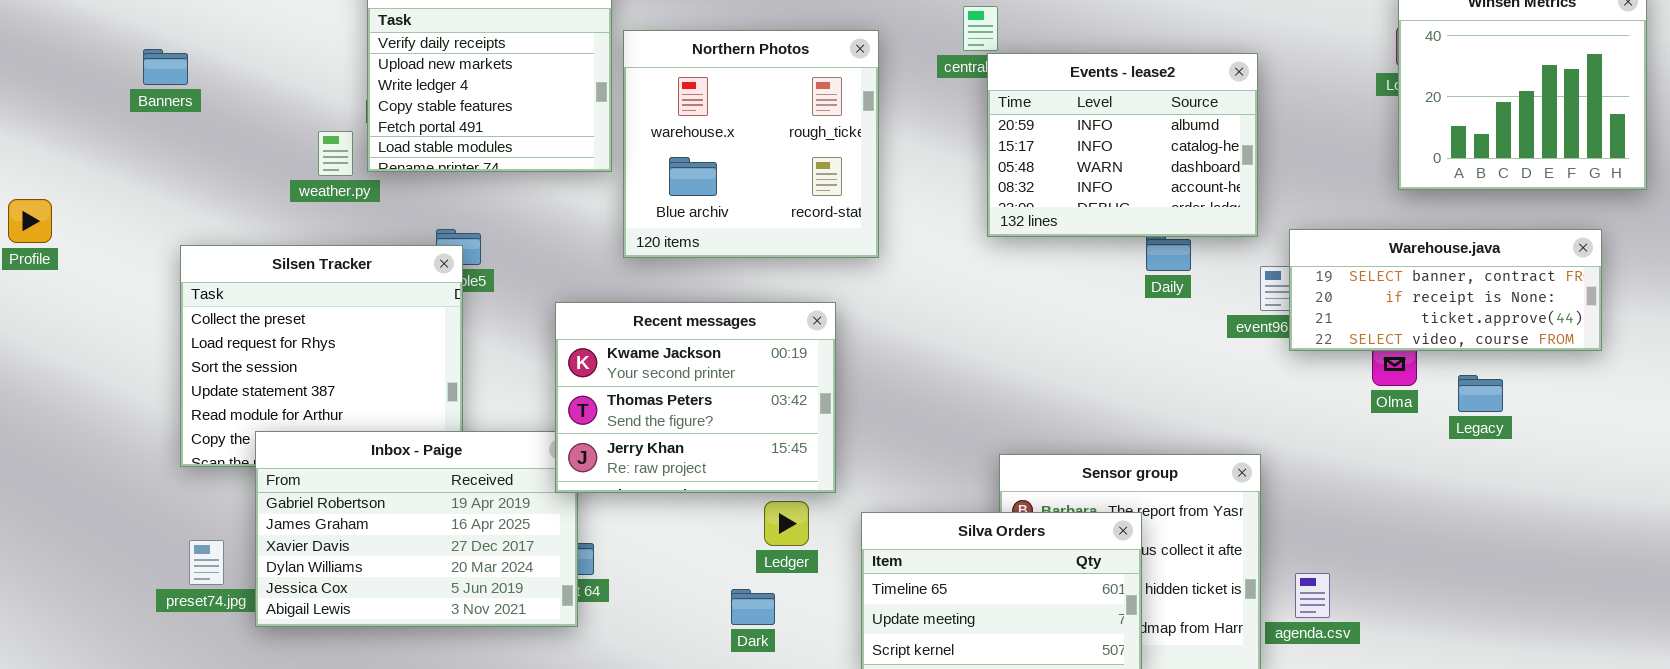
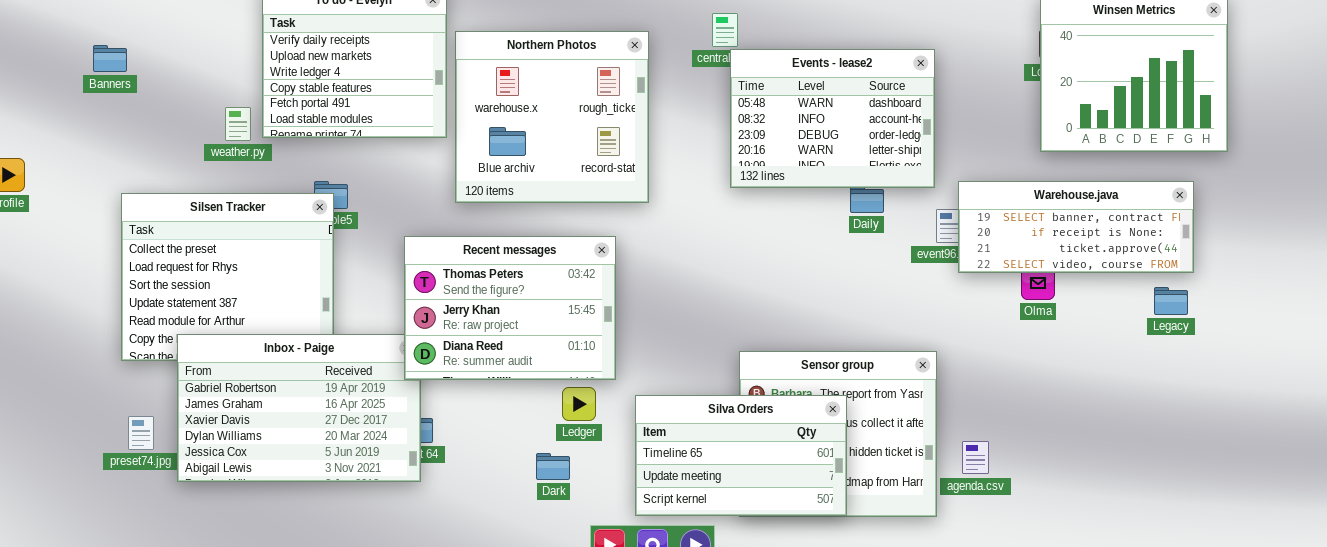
Events - lease2: [987,53,1258,237] -> [730,49,935,188], scrolled down 2 rows
Recent messages: [555,302,836,493] -> [404,236,616,380], scrolled down 1 row
Legacy: [1458,375,1503,412] -> [1154,287,1188,315], moved

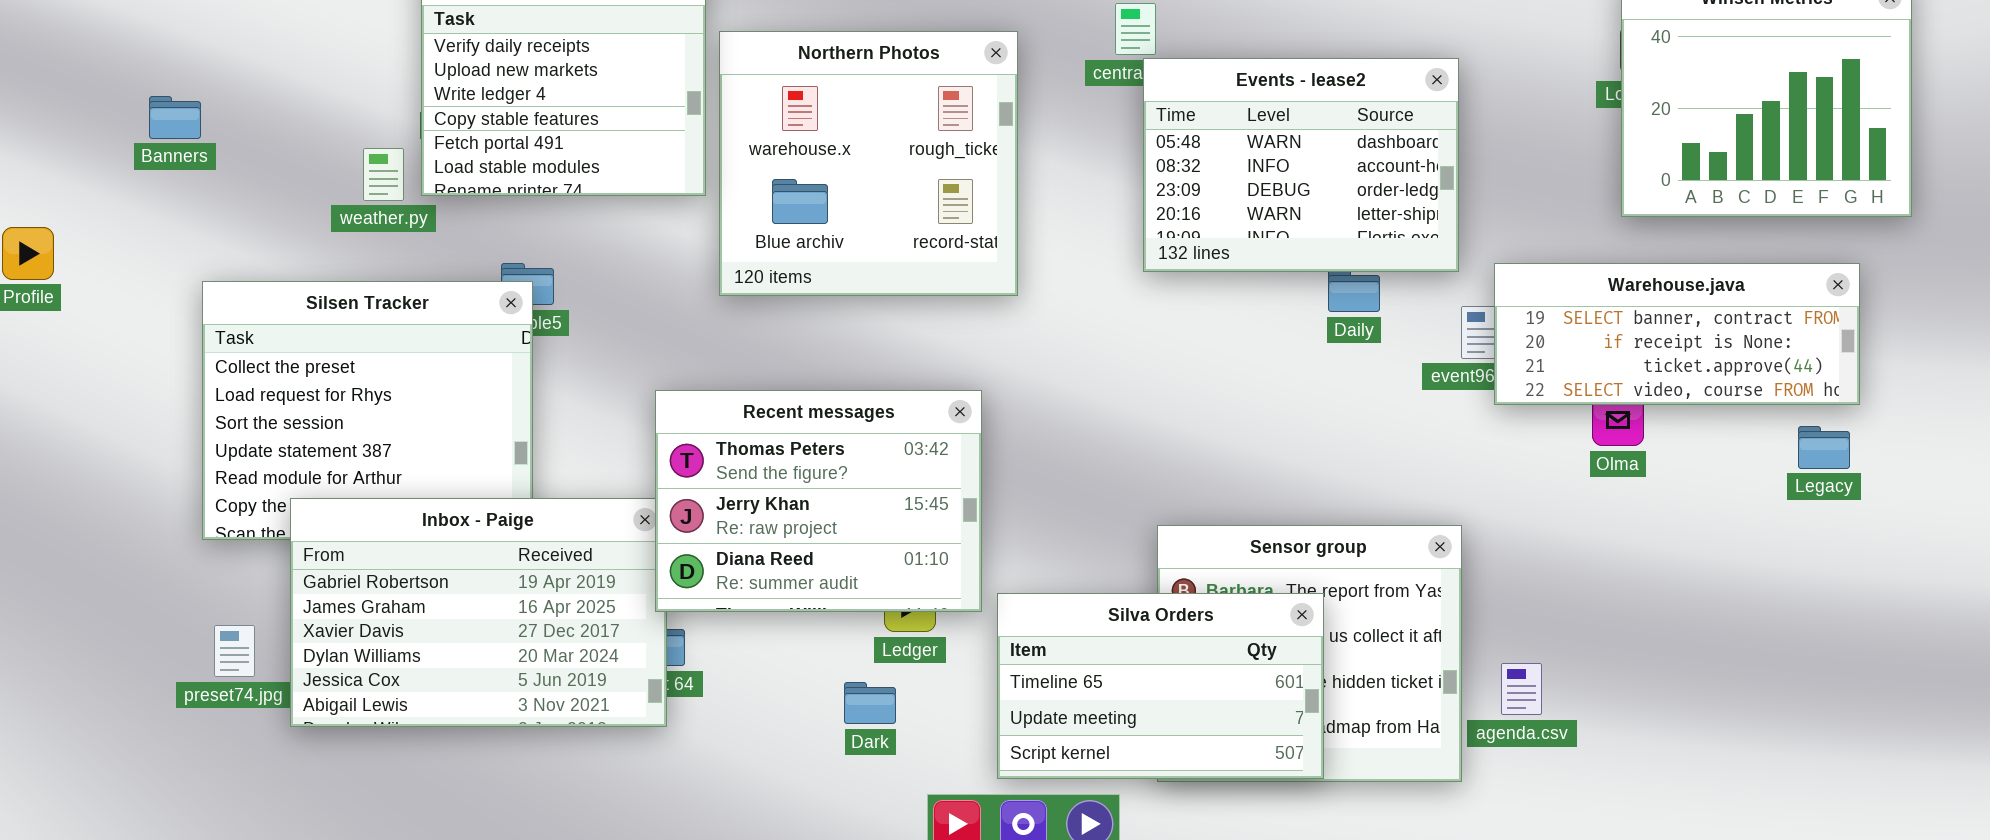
Banners: [93,45,127,72] -> [149,96,201,139], moved
Recent messages: [404,236,616,380] -> [655,390,982,612], moved

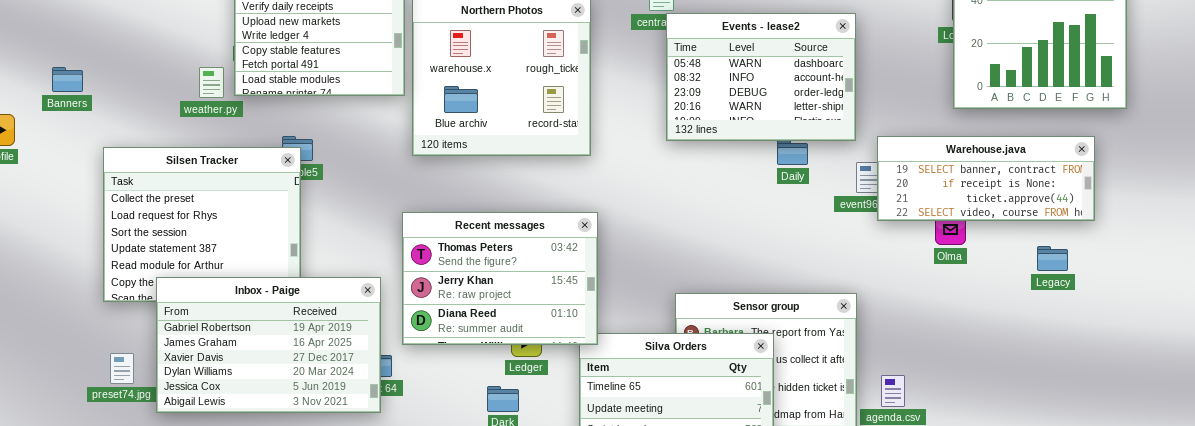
Banners: [149,96,201,139] -> [52,67,83,92], moved
Recent messages: [655,390,982,612] -> [402,212,598,345], moved
Legacy: [1798,426,1850,469] -> [1037,246,1068,271], moved

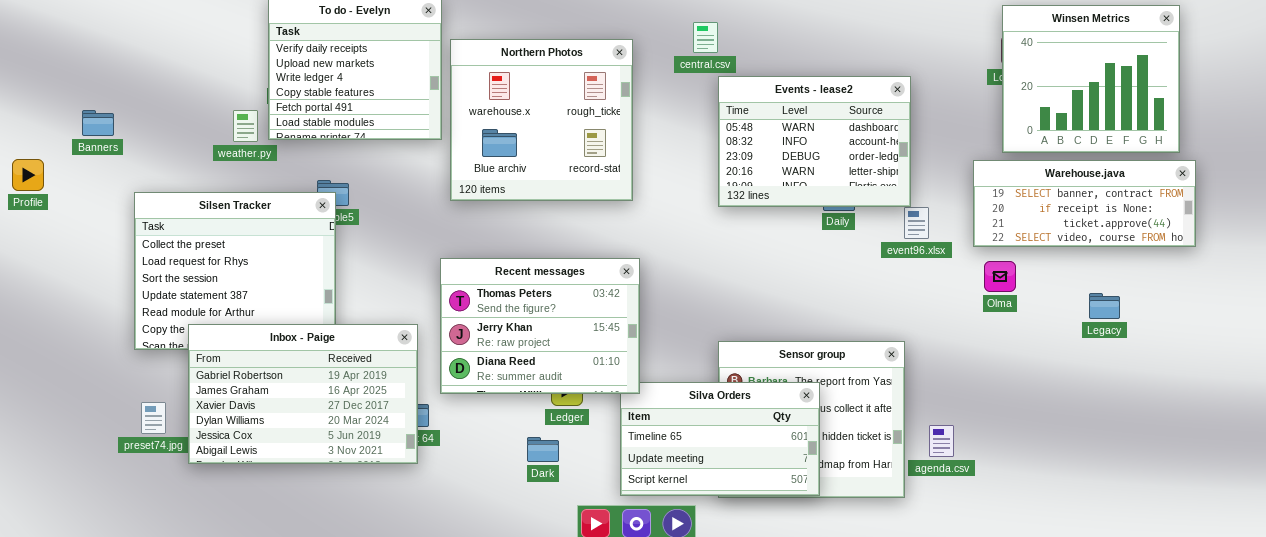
Events - lease2: [666,13,856,141] -> [718,76,911,207], moved
Warehouse.java: [877,136,1095,221] -> [973,160,1196,247], moved

